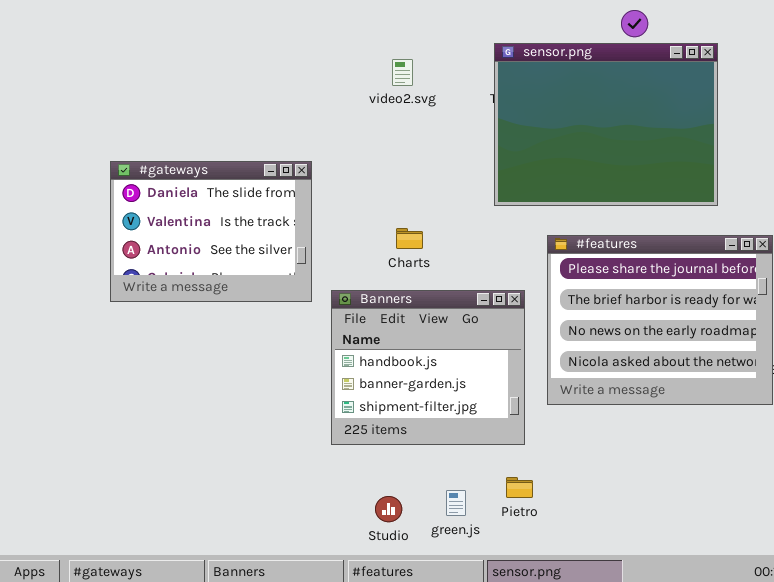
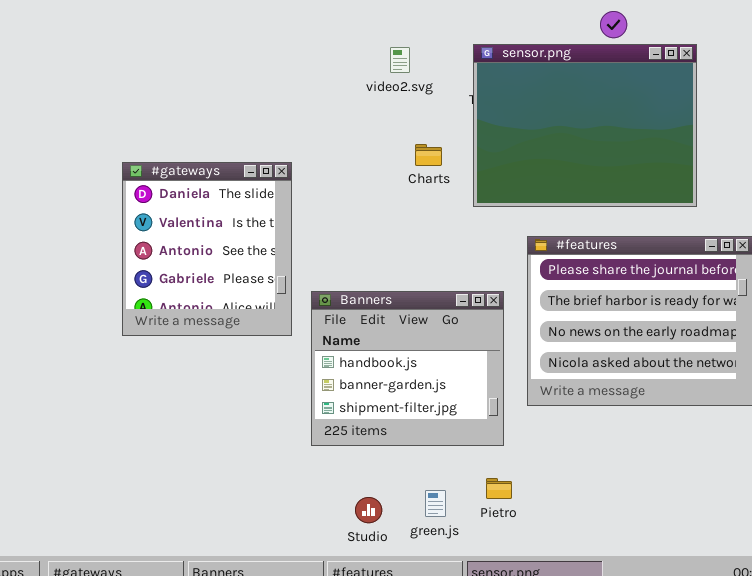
video2.svg: [392,59,413,86] -> [390,47,410,73], moved
#gateways: [110,161,312,302] -> [122,162,292,336], resized
Charts: [396,228,423,249] -> [415,144,442,166], moved

